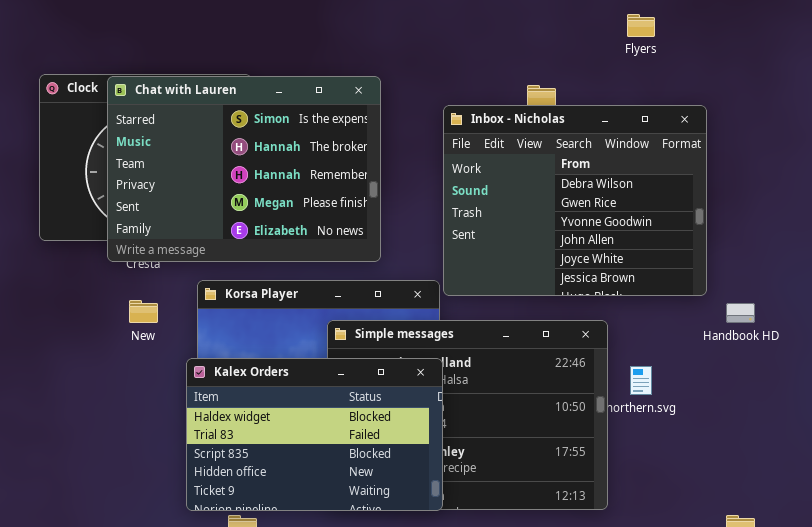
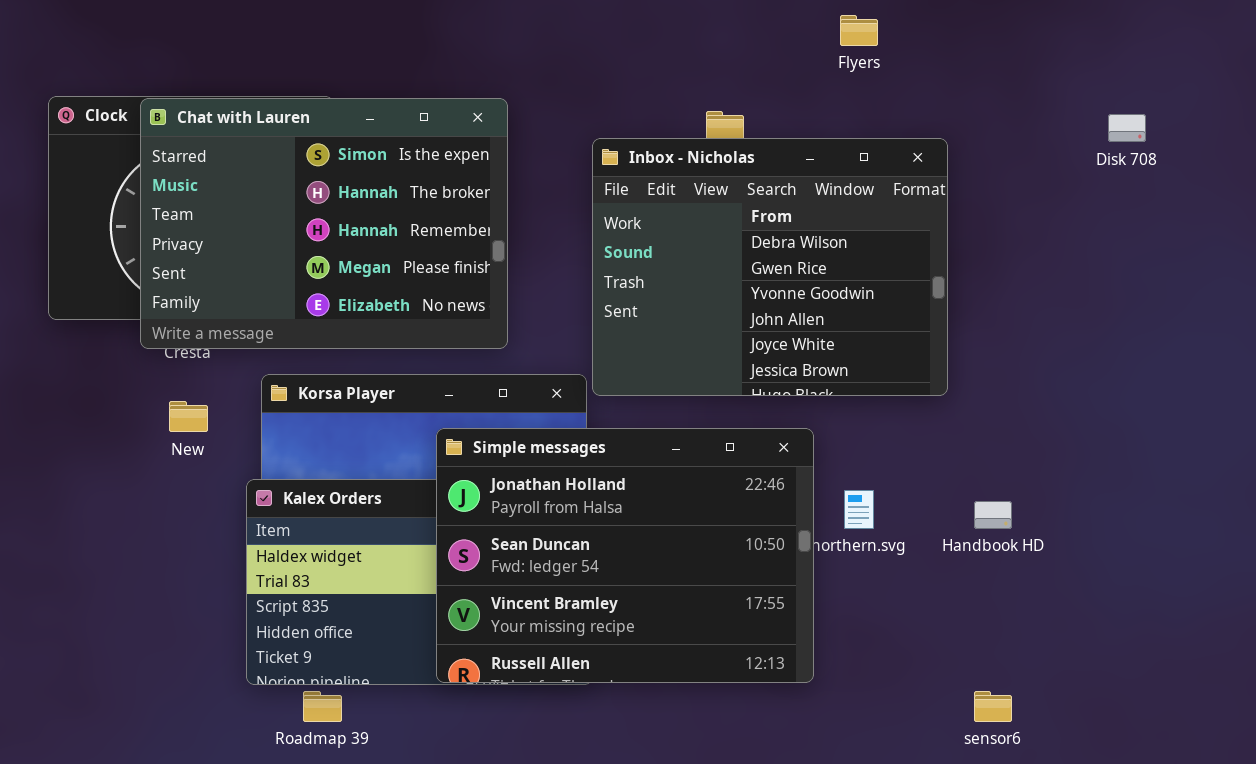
Handbook HD: [726,303,755,323] -> [974,501,1012,529], moved
Simple messages: [327,320,608,510] -> [436,428,814,683], raised

